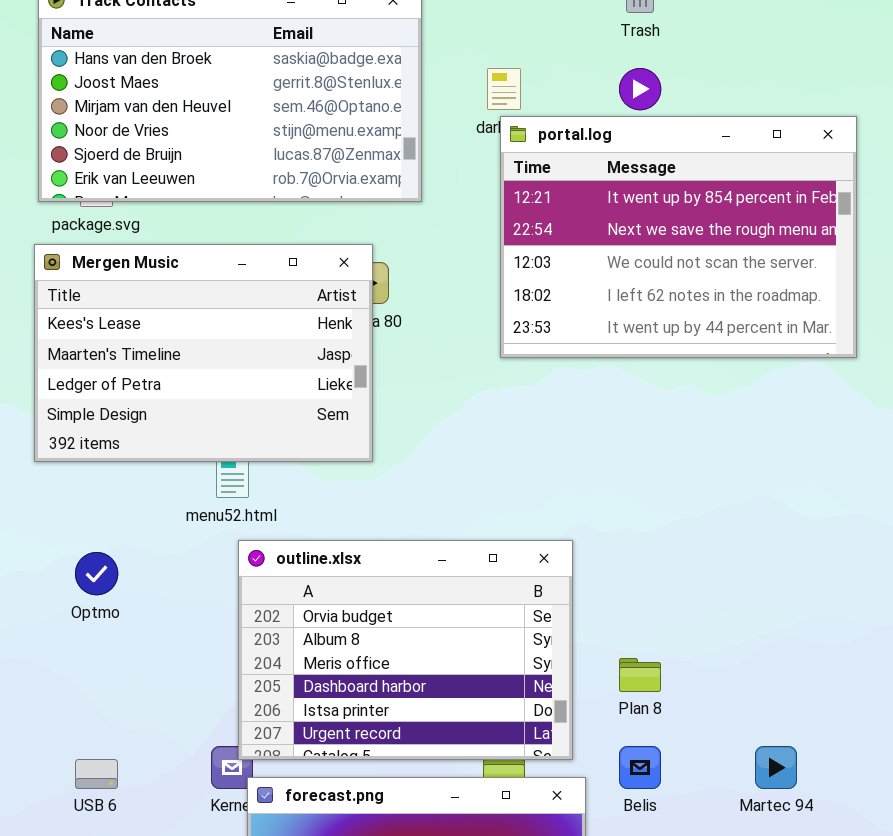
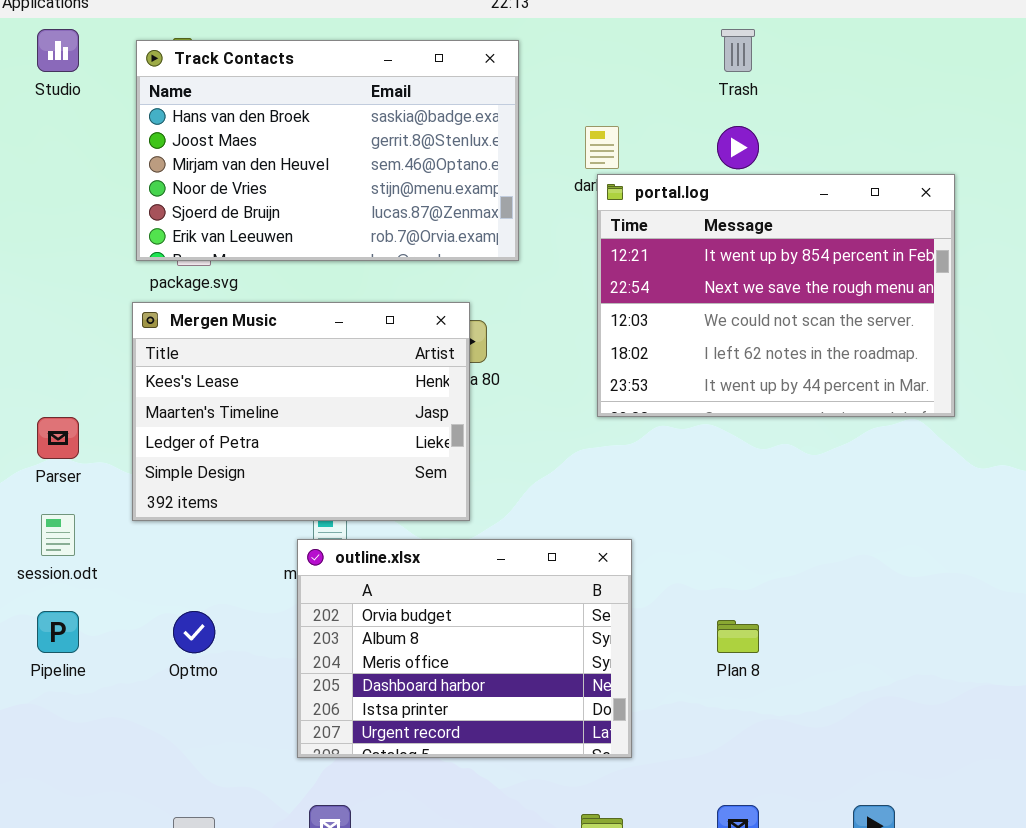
outline.xlsx: [238,540,573,760] -> [297,539,632,758], moved
Plan 8: [619,658,661,692] -> [717,620,759,653], moved

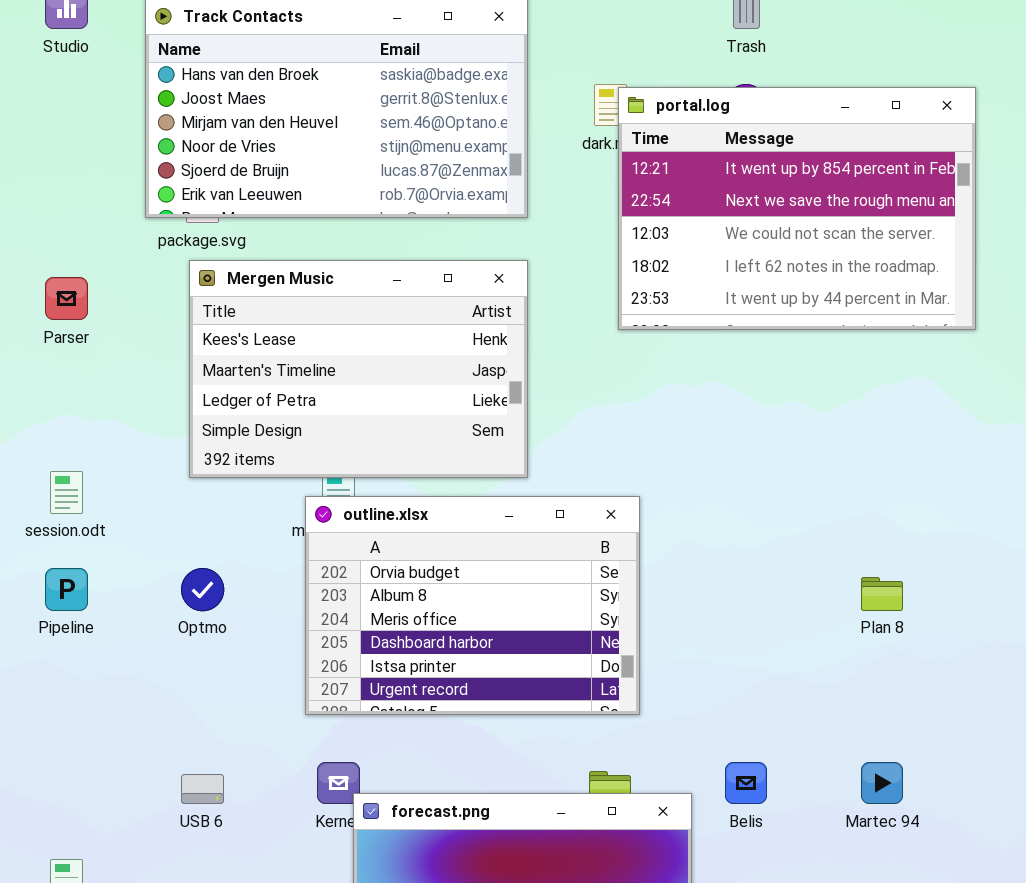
portal.log: [597,174,955,417] -> [618,87,976,330], moved
Mergen Music: [132,302,470,521] -> [189,260,528,478], moved
Parser: [37,417,79,459] -> [45,277,88,320], moved
Plan 8: [717,620,759,653] -> [861,577,903,611], moved

